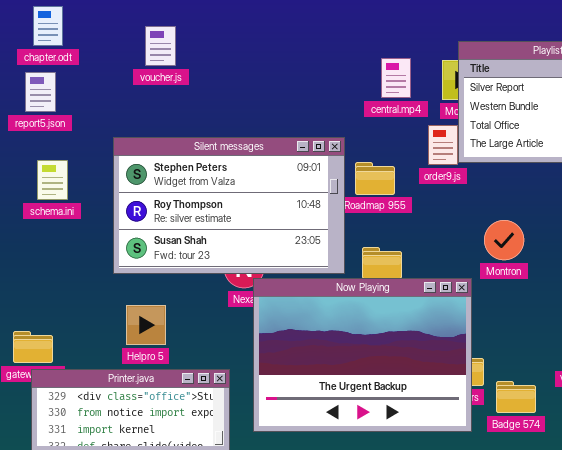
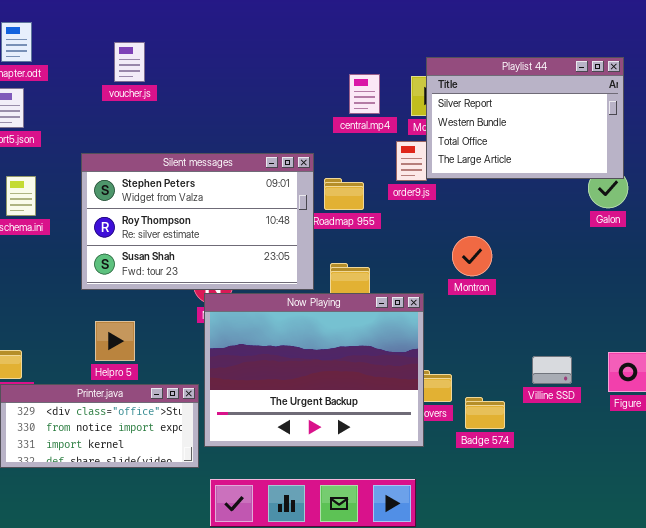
Now Playing: [253,278,472,432] -> [204,293,424,447], moved

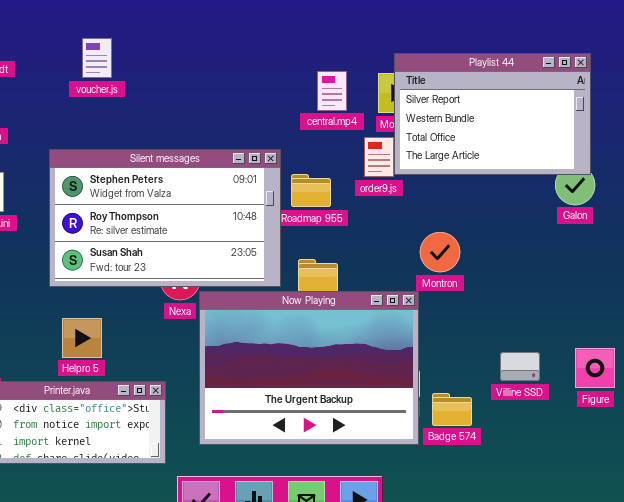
Now Playing: [204,293,424,447] -> [199,291,419,445], moved

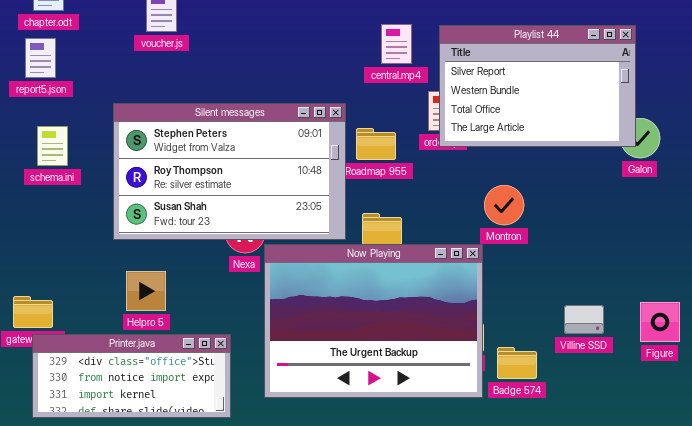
Playlist 44: [394,53,591,175] -> [439,25,636,147], moved

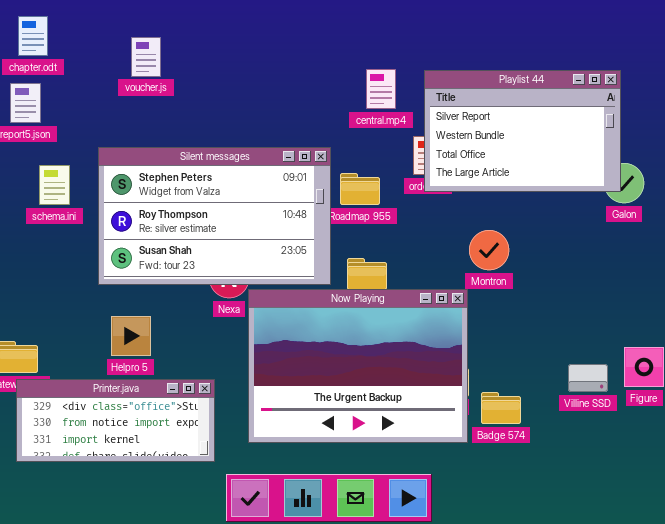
schema.ini: [37,126,68,166] -> [39,165,70,205], moved
Villine SSD: [564,305,604,334] -> [568,364,608,392], moved

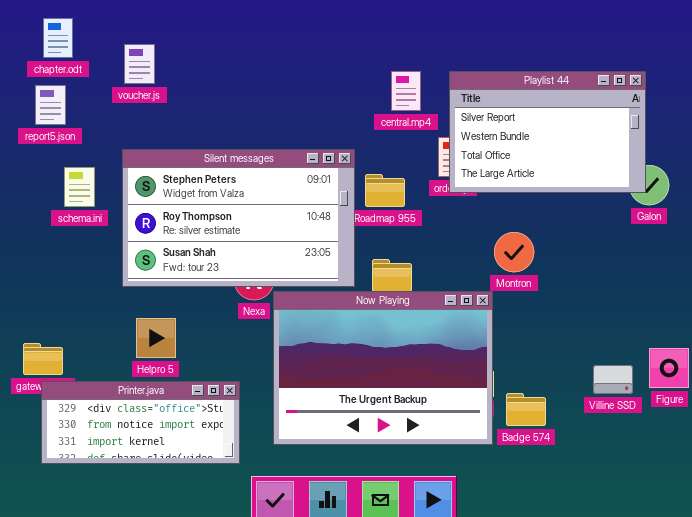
voucher.js: [131,37,161,77] -> [124,44,155,84], moved

